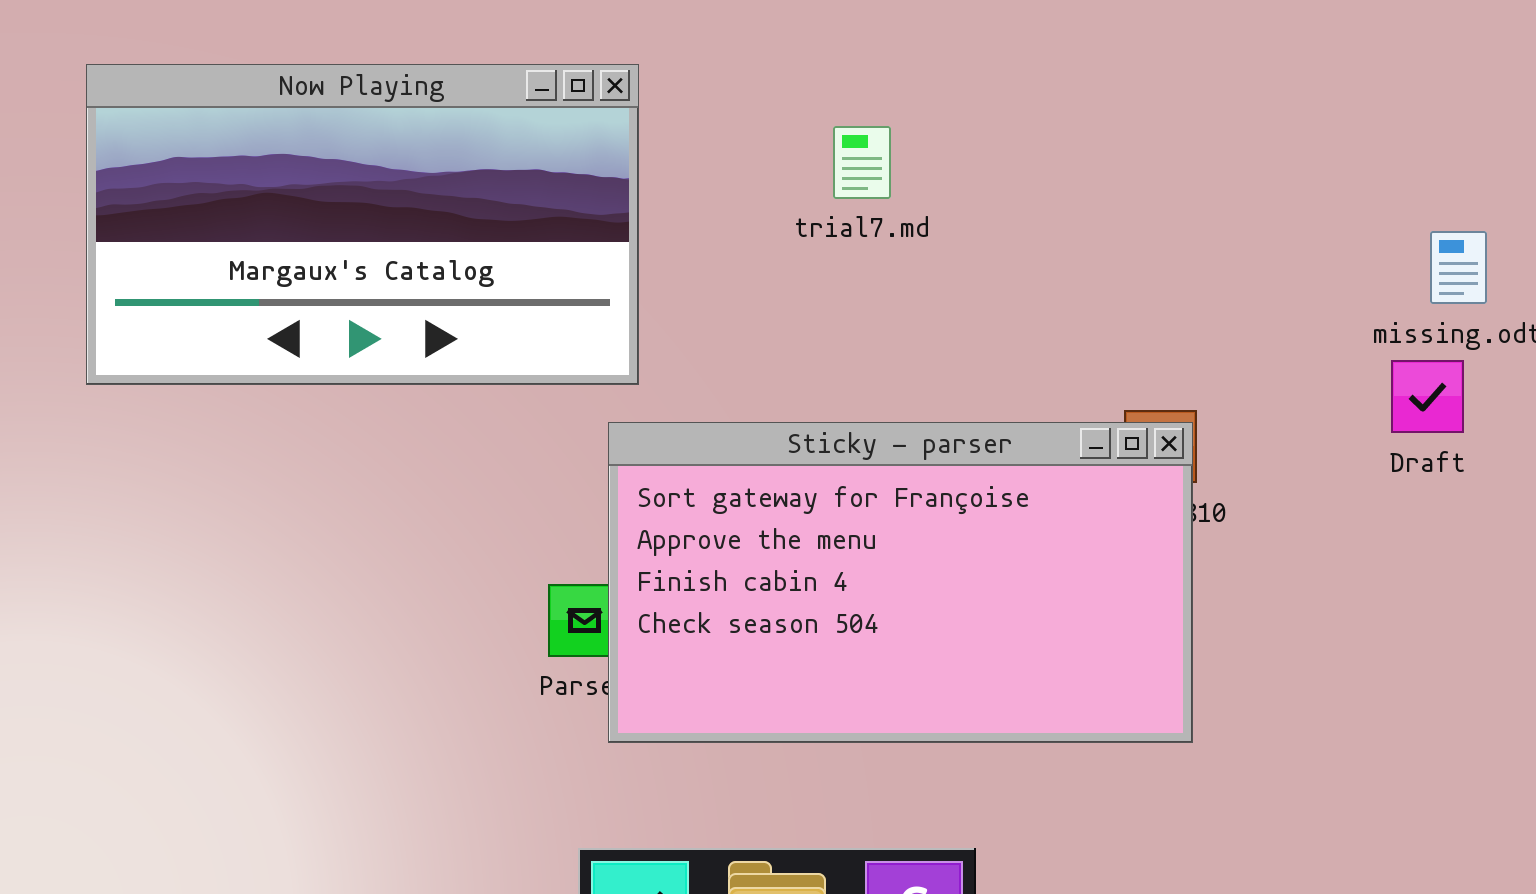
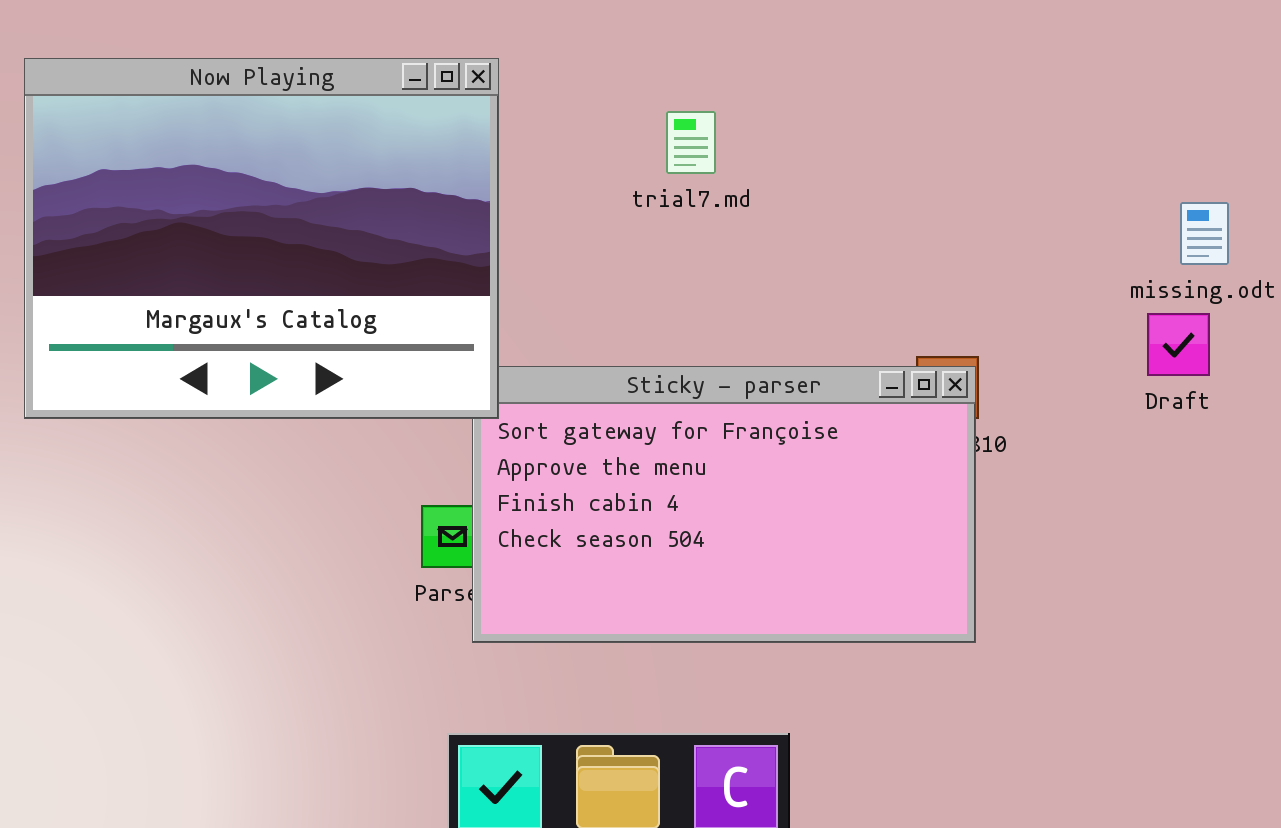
Now Playing: [86,64,639,385] -> [24,58,499,419], resized

